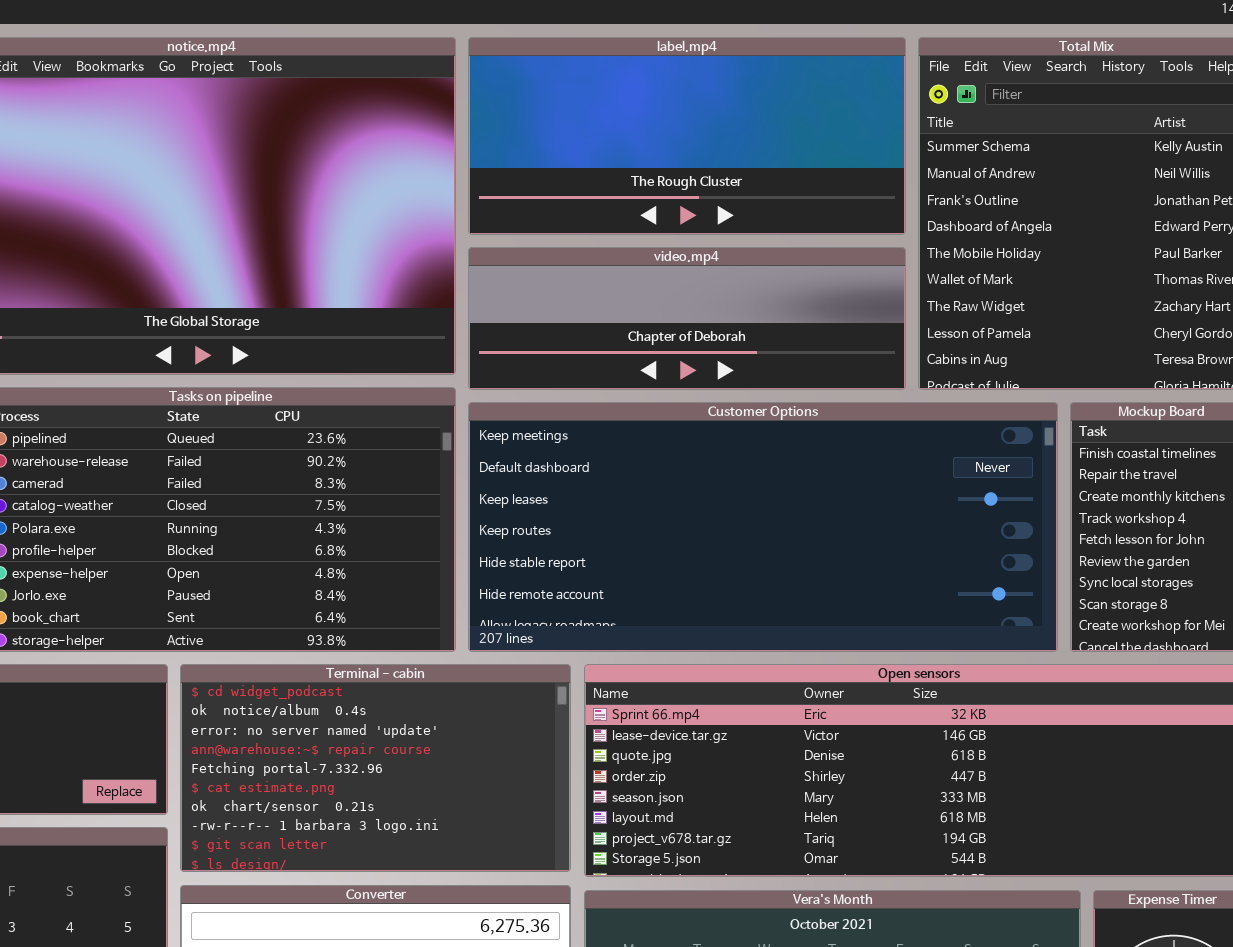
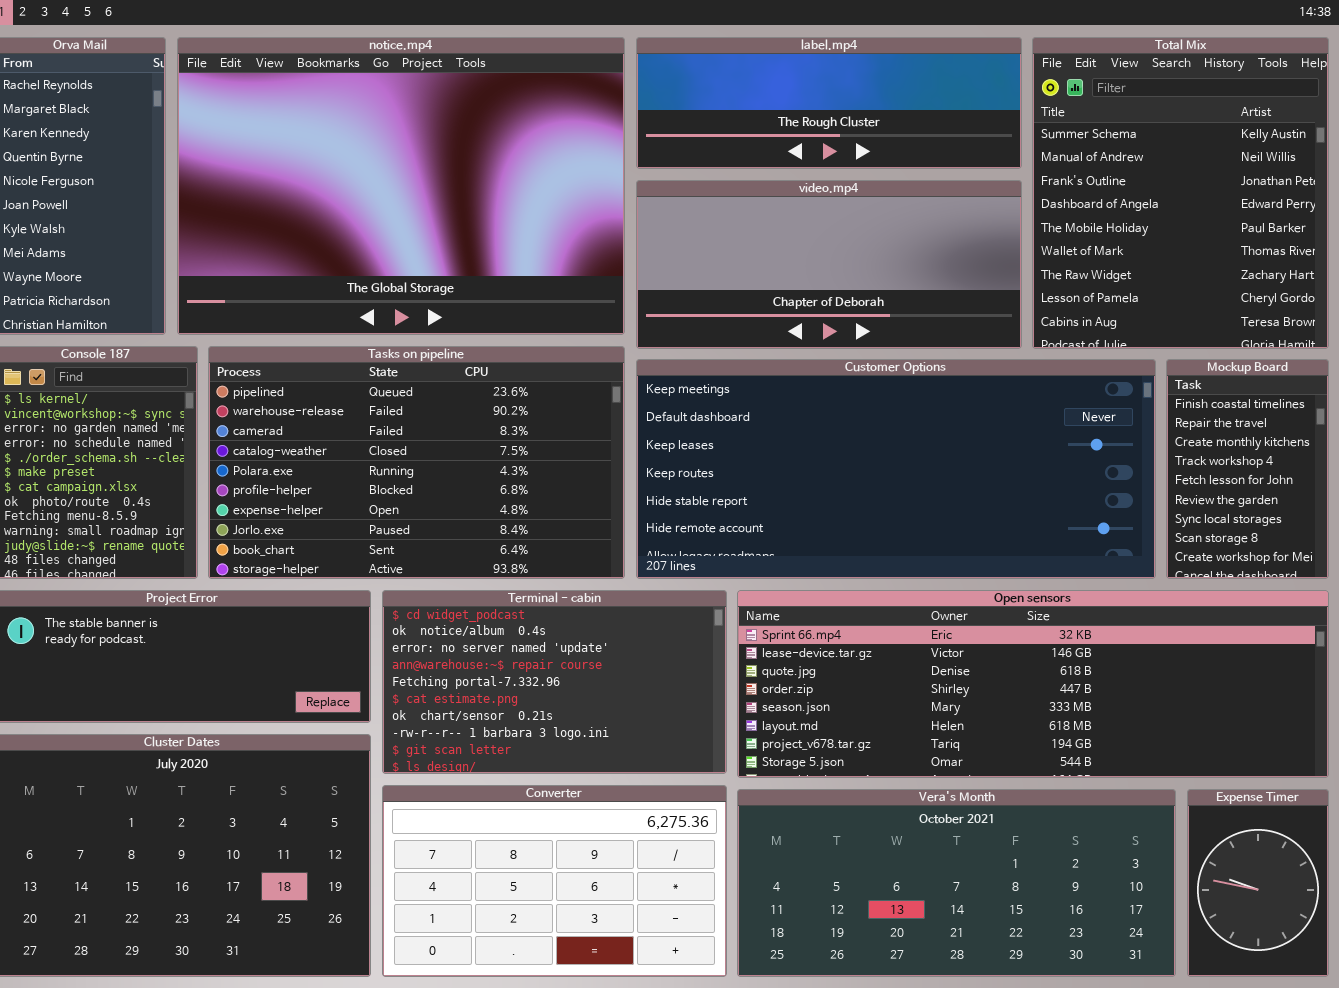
label.mp4: [468,37,906,235] -> [636,37,1022,169], resized
video.mp4: [468,247,906,390] -> [636,180,1022,349], resized

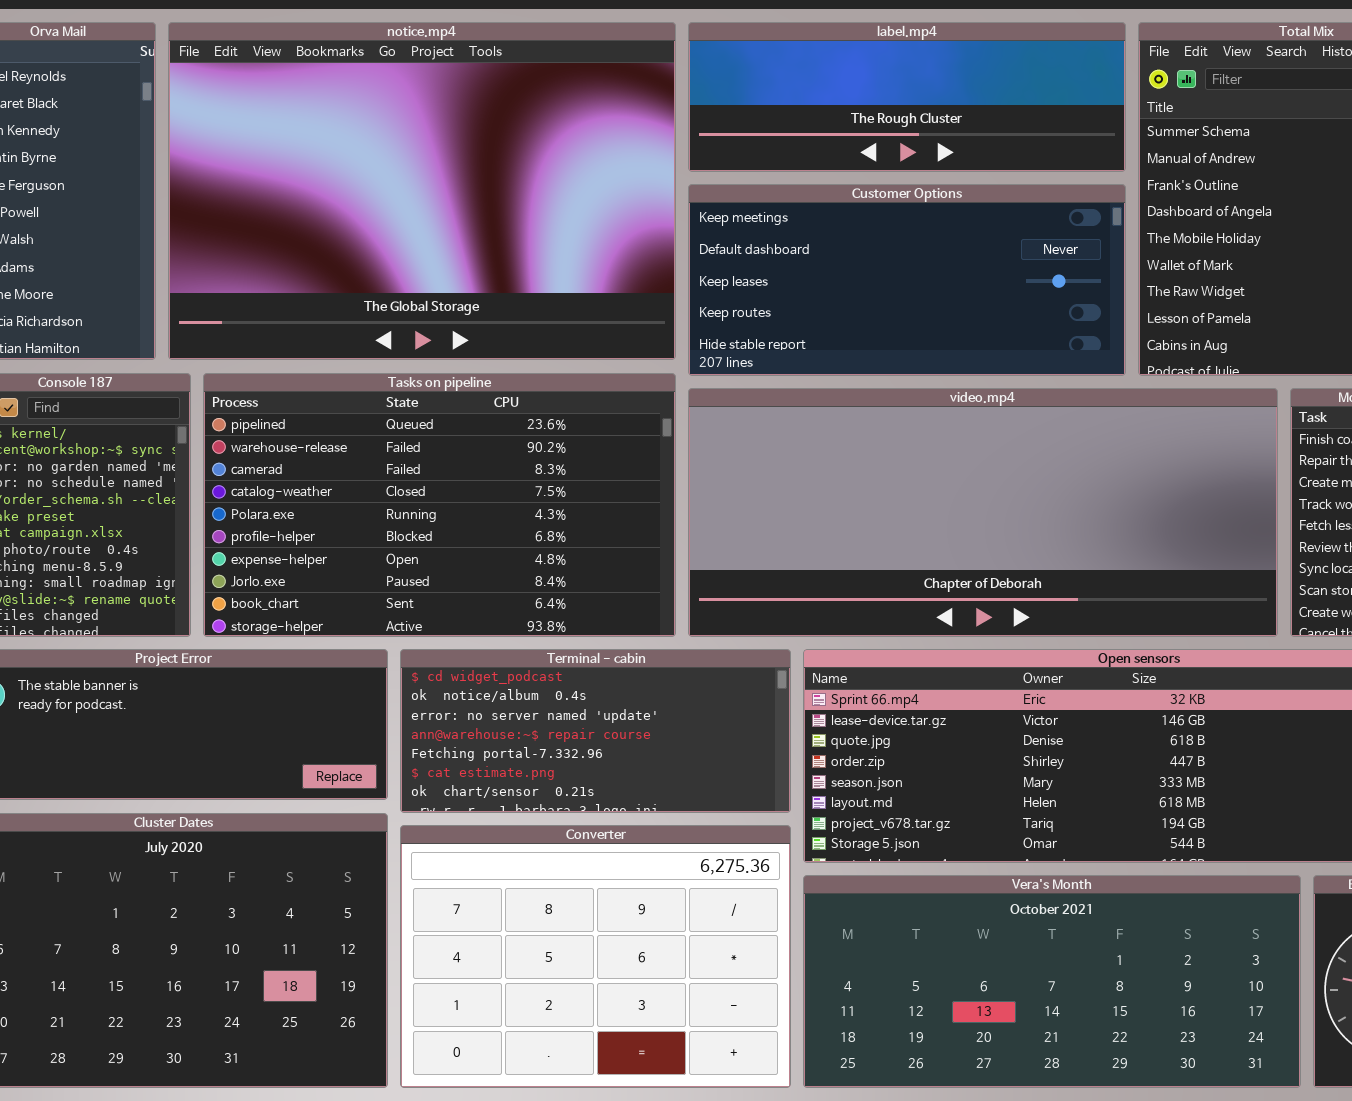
video.mp4: [636,180,1022,349] -> [688,388,1278,637], moved, resized
Customer Options: [636,359,1156,579] -> [688,184,1126,376], moved, resized
Terminal - cabin: [382,590,727,774] -> [400,649,791,813], resized
Converter: [382,785,727,977] -> [400,825,791,1088], resized

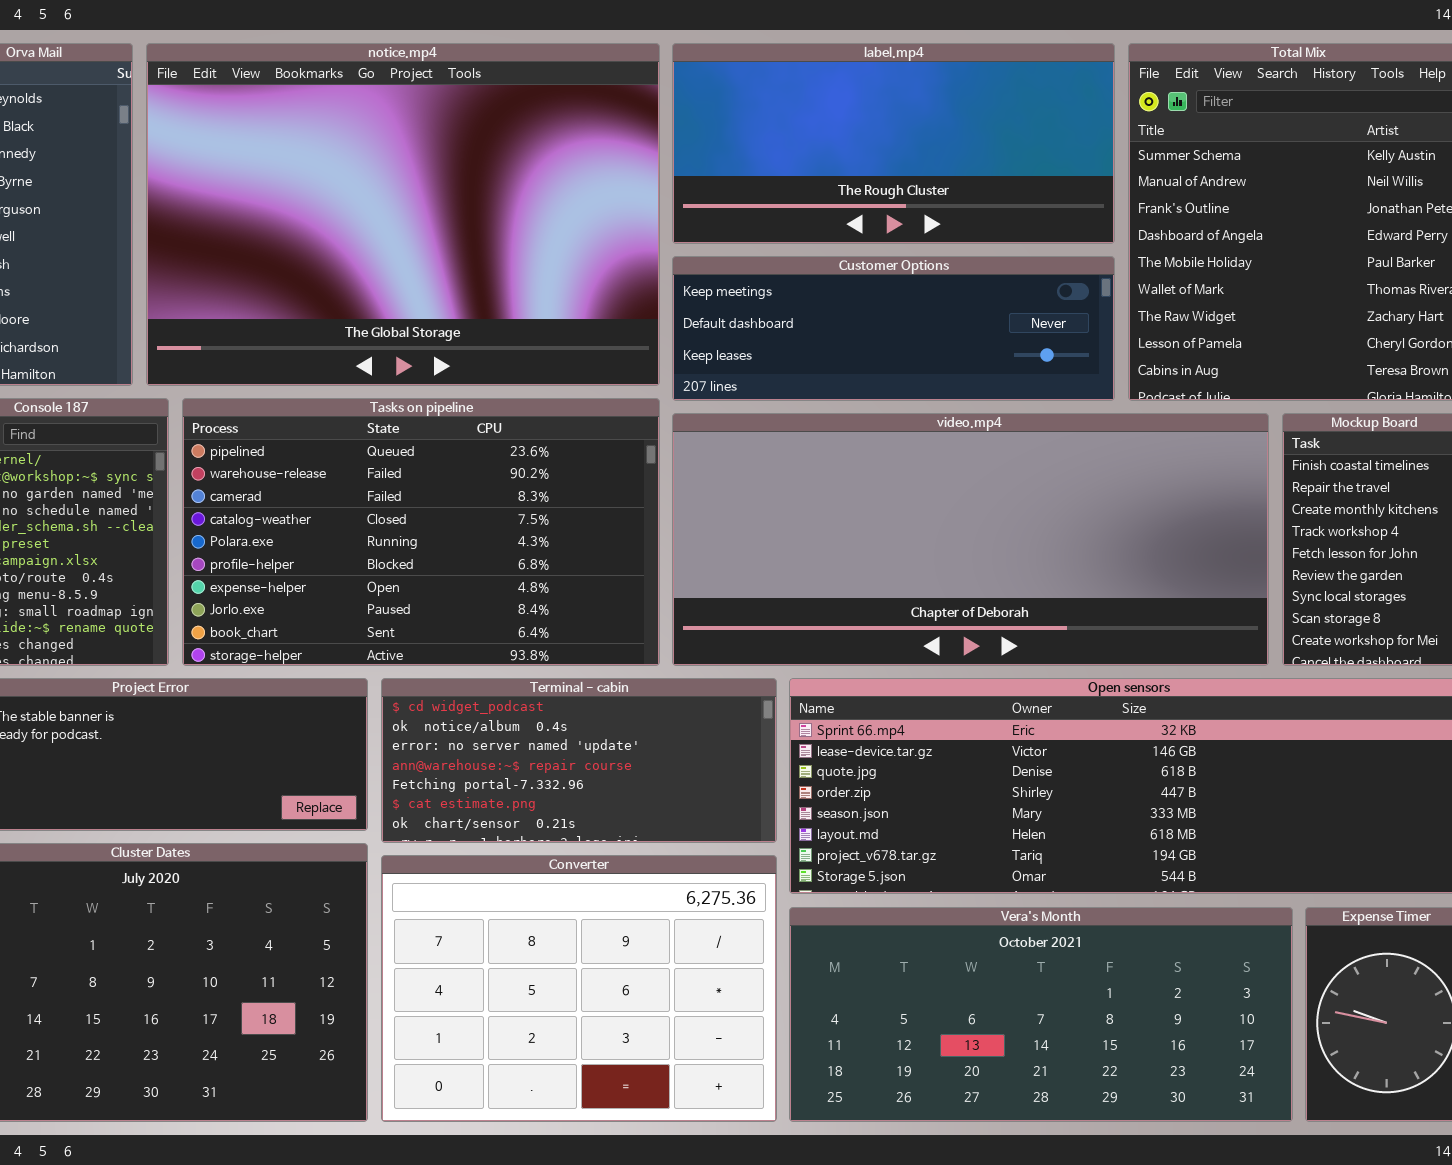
label.mp4: [688,22,1126,172] -> [672,43,1115,244], resized
Customer Options: [688,184,1126,376] -> [672,256,1115,401], resized

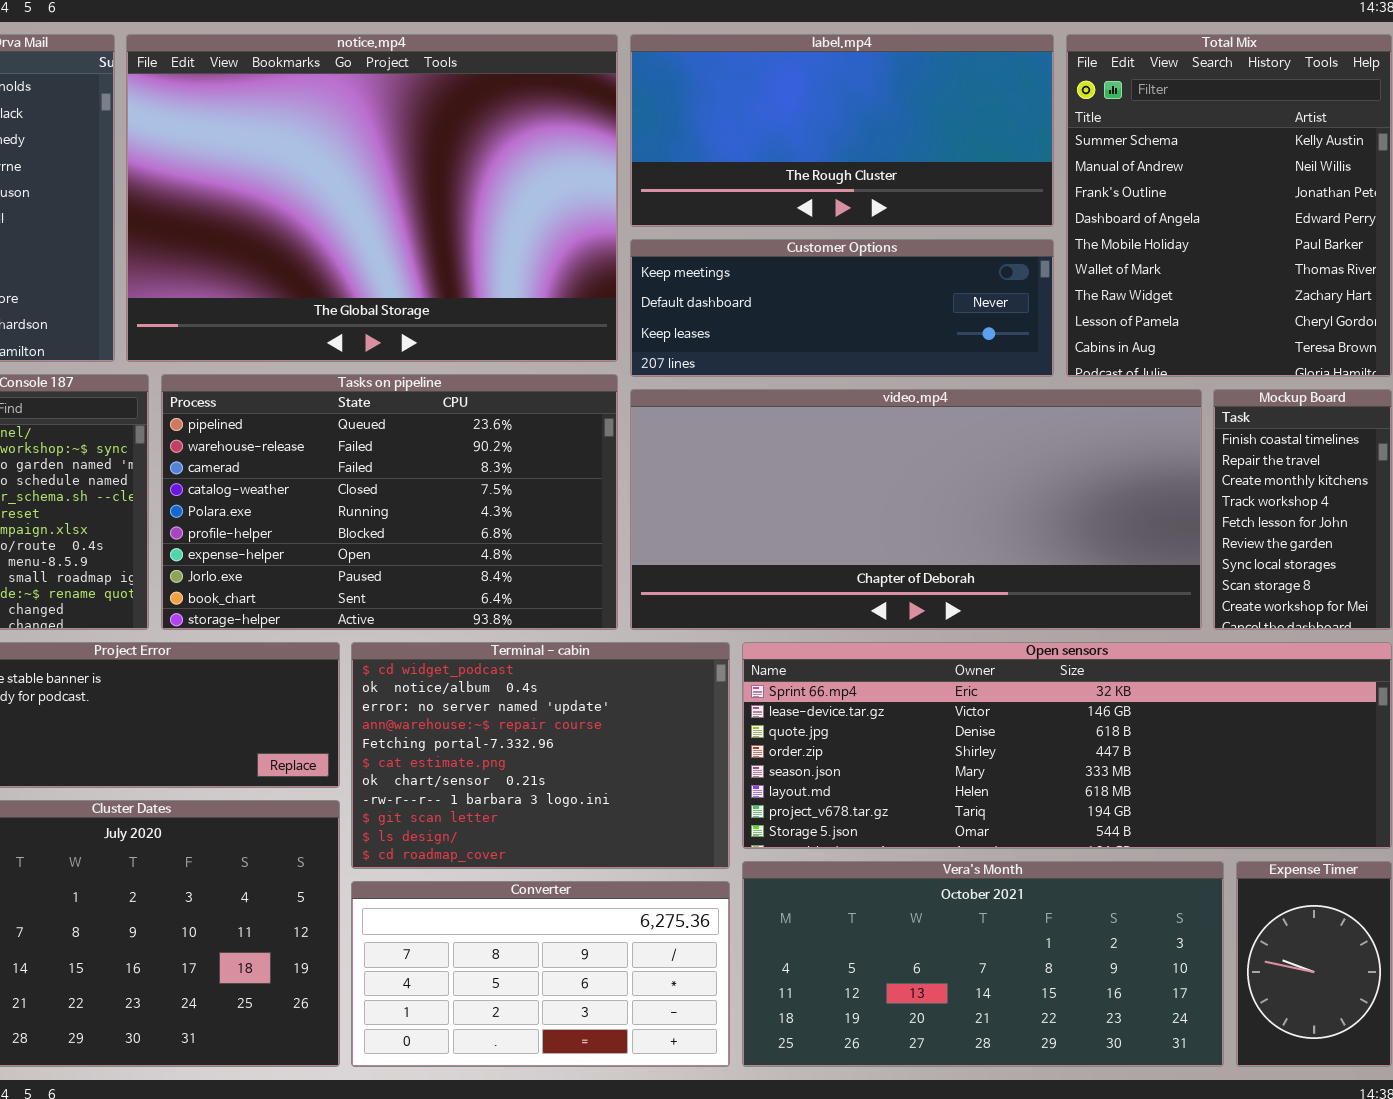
Terminal - cabin: [381,678,777,843] -> [351,642,730,869], resized
Converter: [381,855,777,1122] -> [351,881,730,1067], resized

